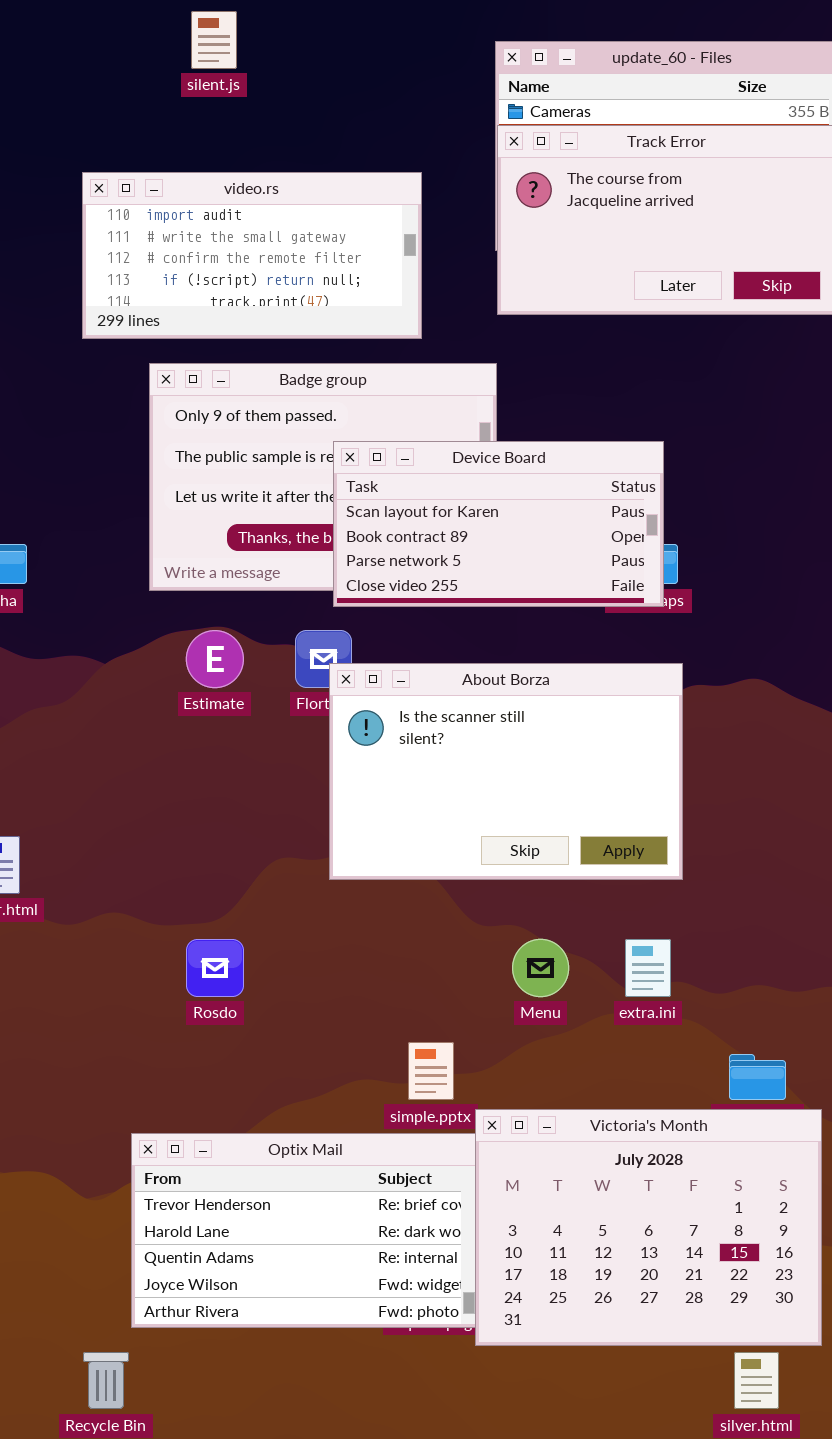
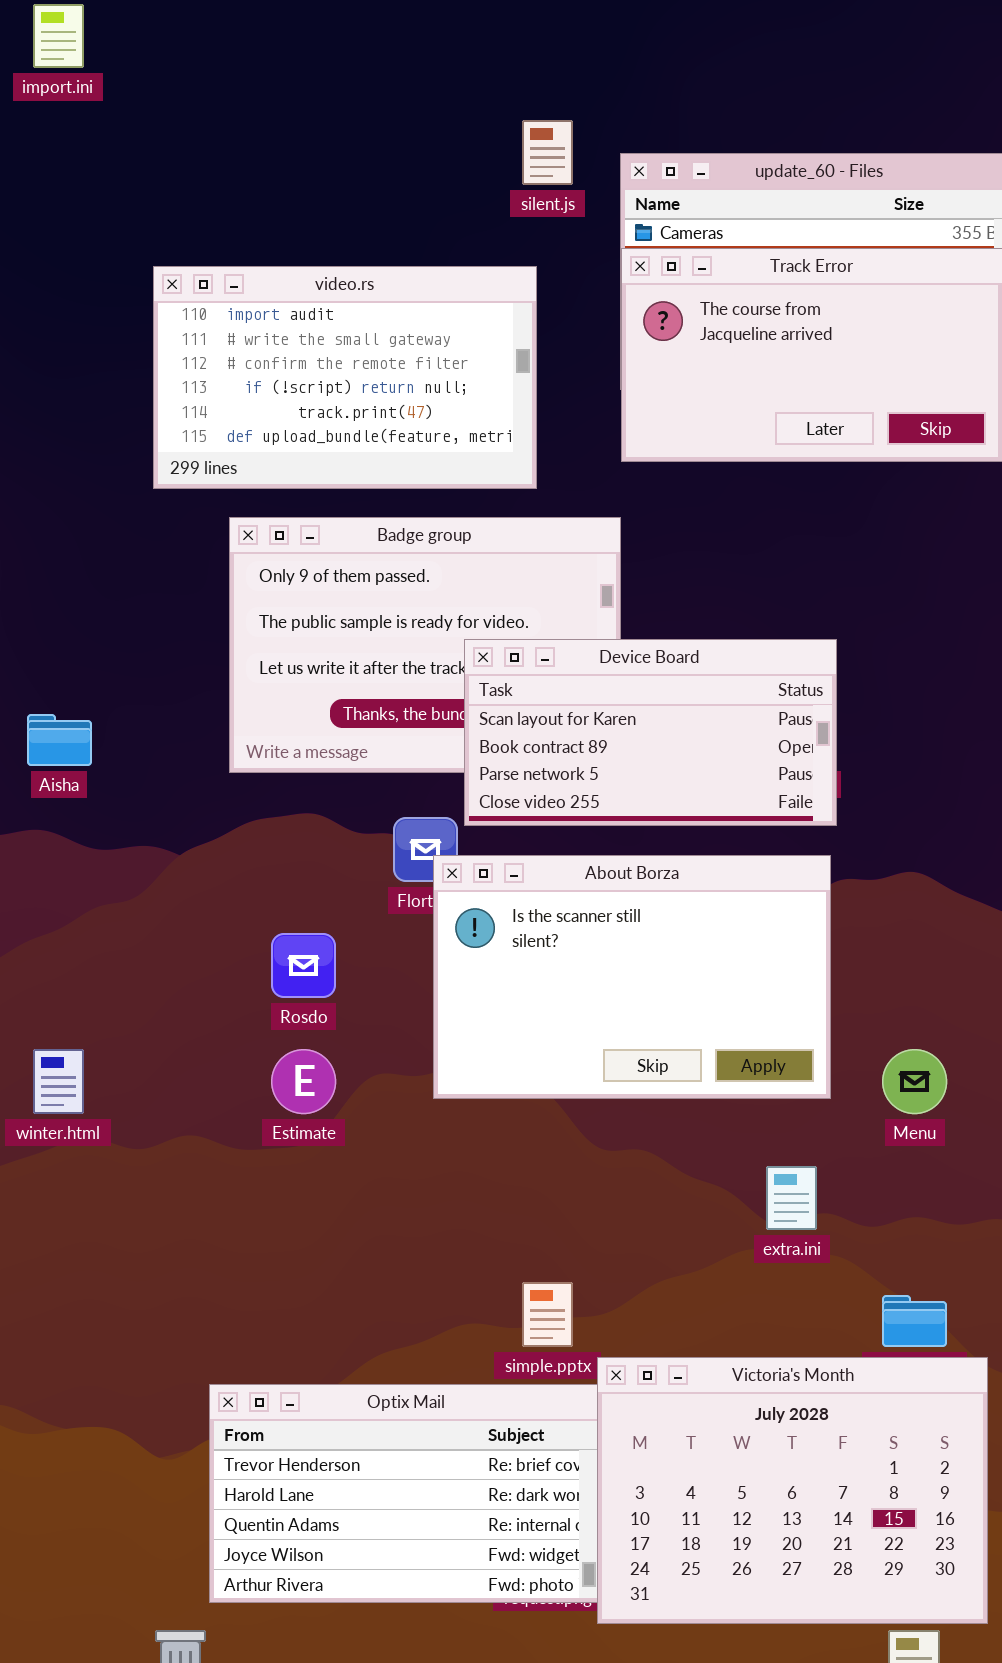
silent.js: [191,11,237,69] -> [522,120,573,185], moved
video.rs: [82,172,422,339] -> [153,266,537,489], resized
Device Board: [333,441,664,607] -> [464,639,837,826], moved
Estimate: [186,630,244,688] -> [271,1049,336,1114], moved
Rosdo: [186,939,244,997] -> [271,933,336,998], moved
Menu: [512,939,569,997] -> [882,1049,947,1114], moved

